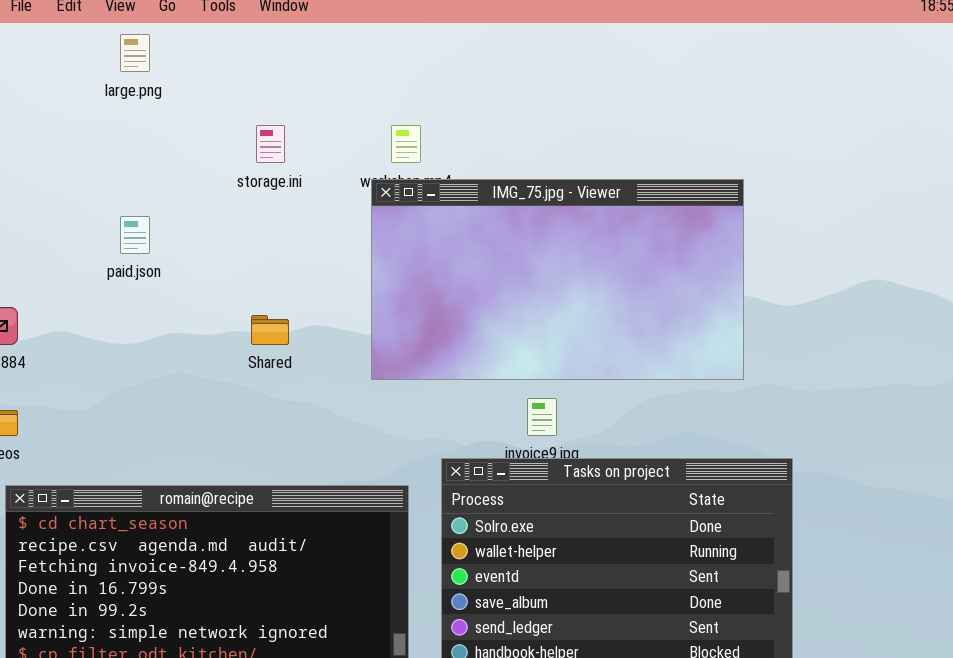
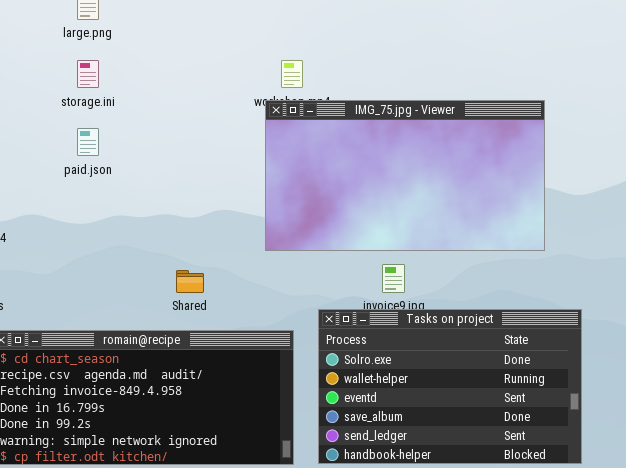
storage.ini: [256,125,285,163] -> [77,60,99,88], moved
Shared: [251,315,289,345] -> [176,270,204,293], moved

